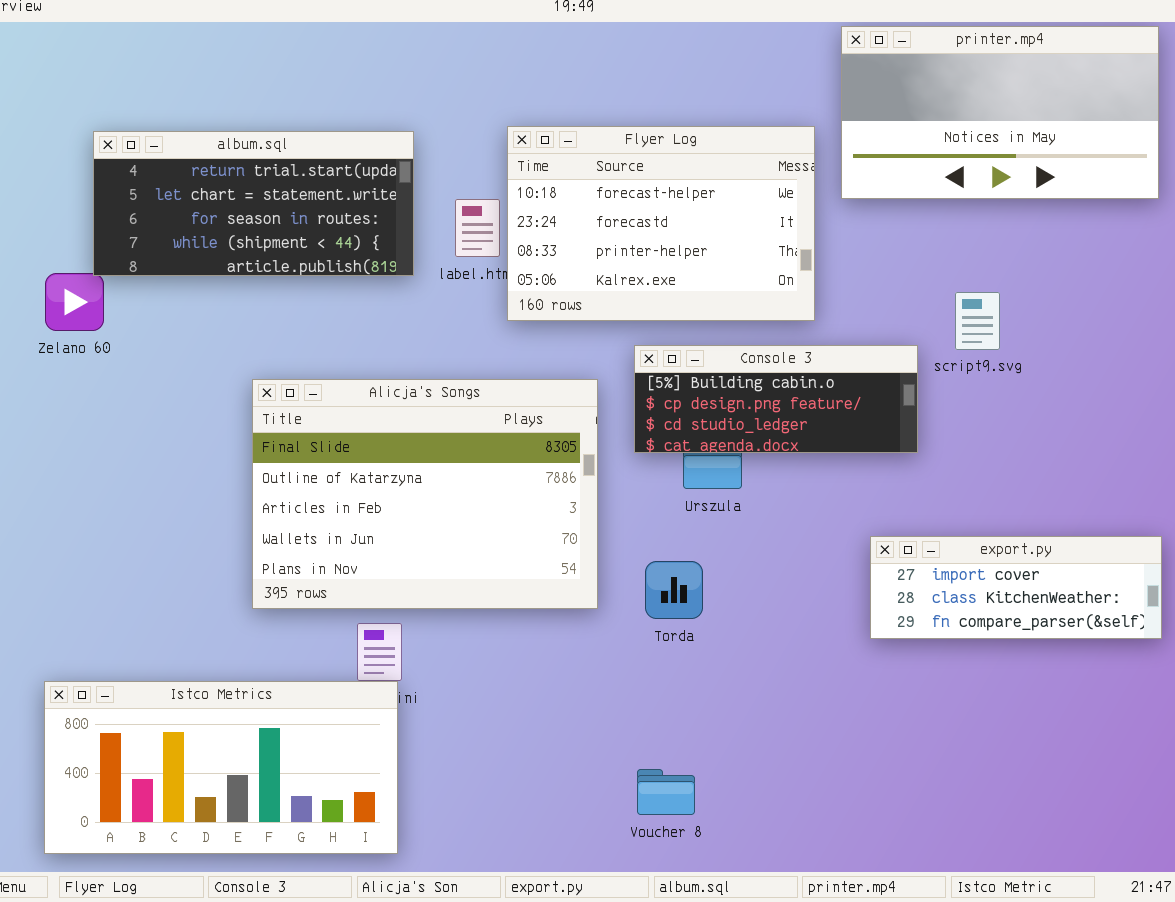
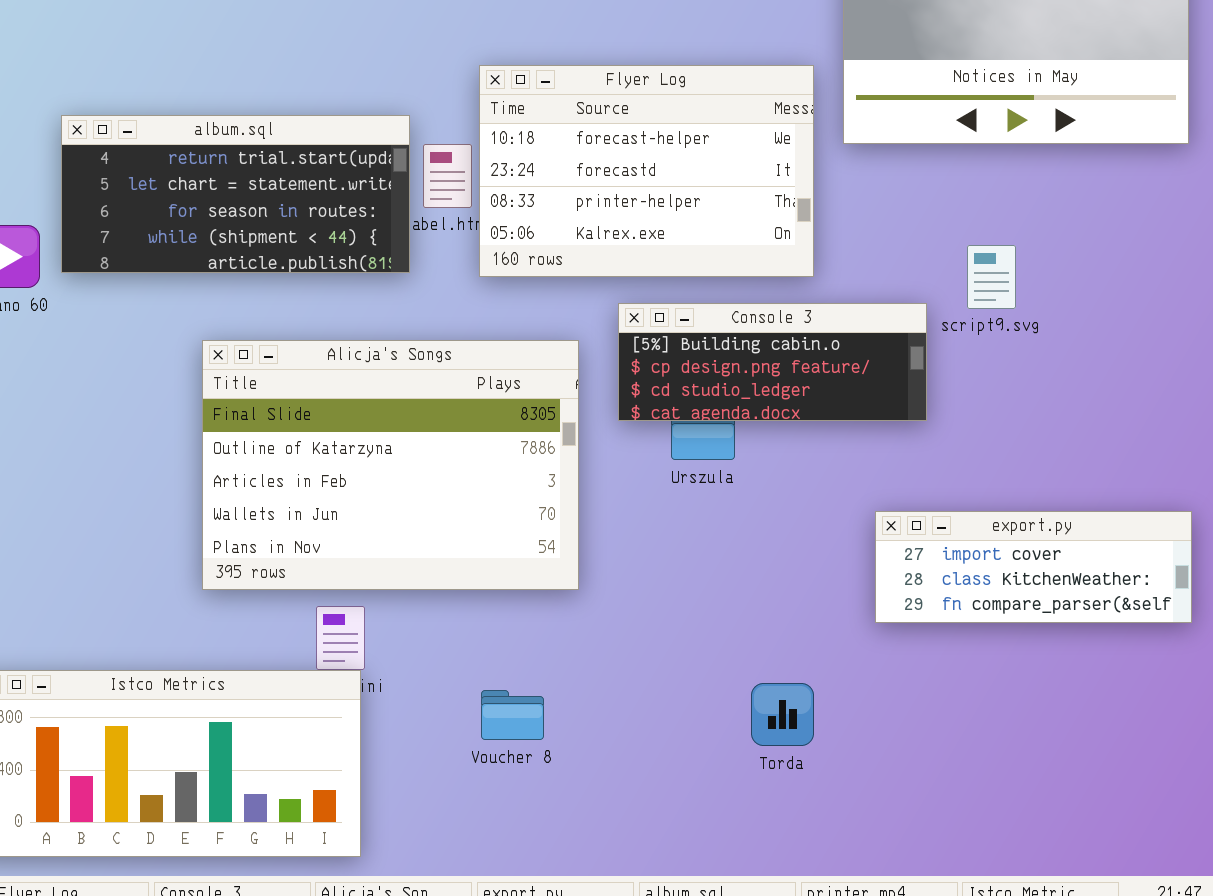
album.sql: [93,131,414,276] -> [61,115,410,273], moved
Torda: [645,561,703,619] -> [751,683,814,746], moved
Voucher 8: [637,769,695,815] -> [481,690,544,740], moved

